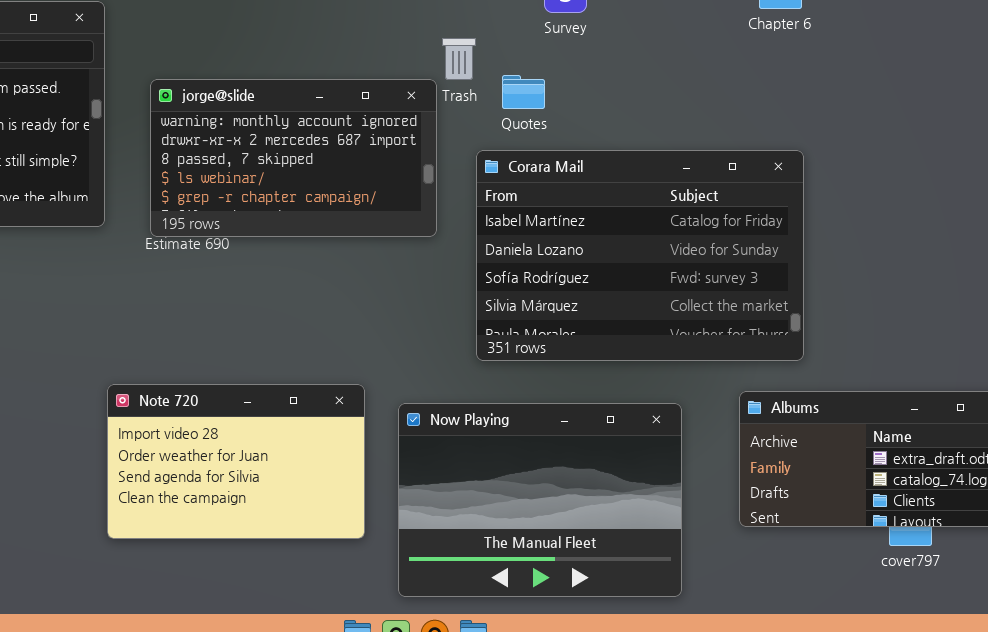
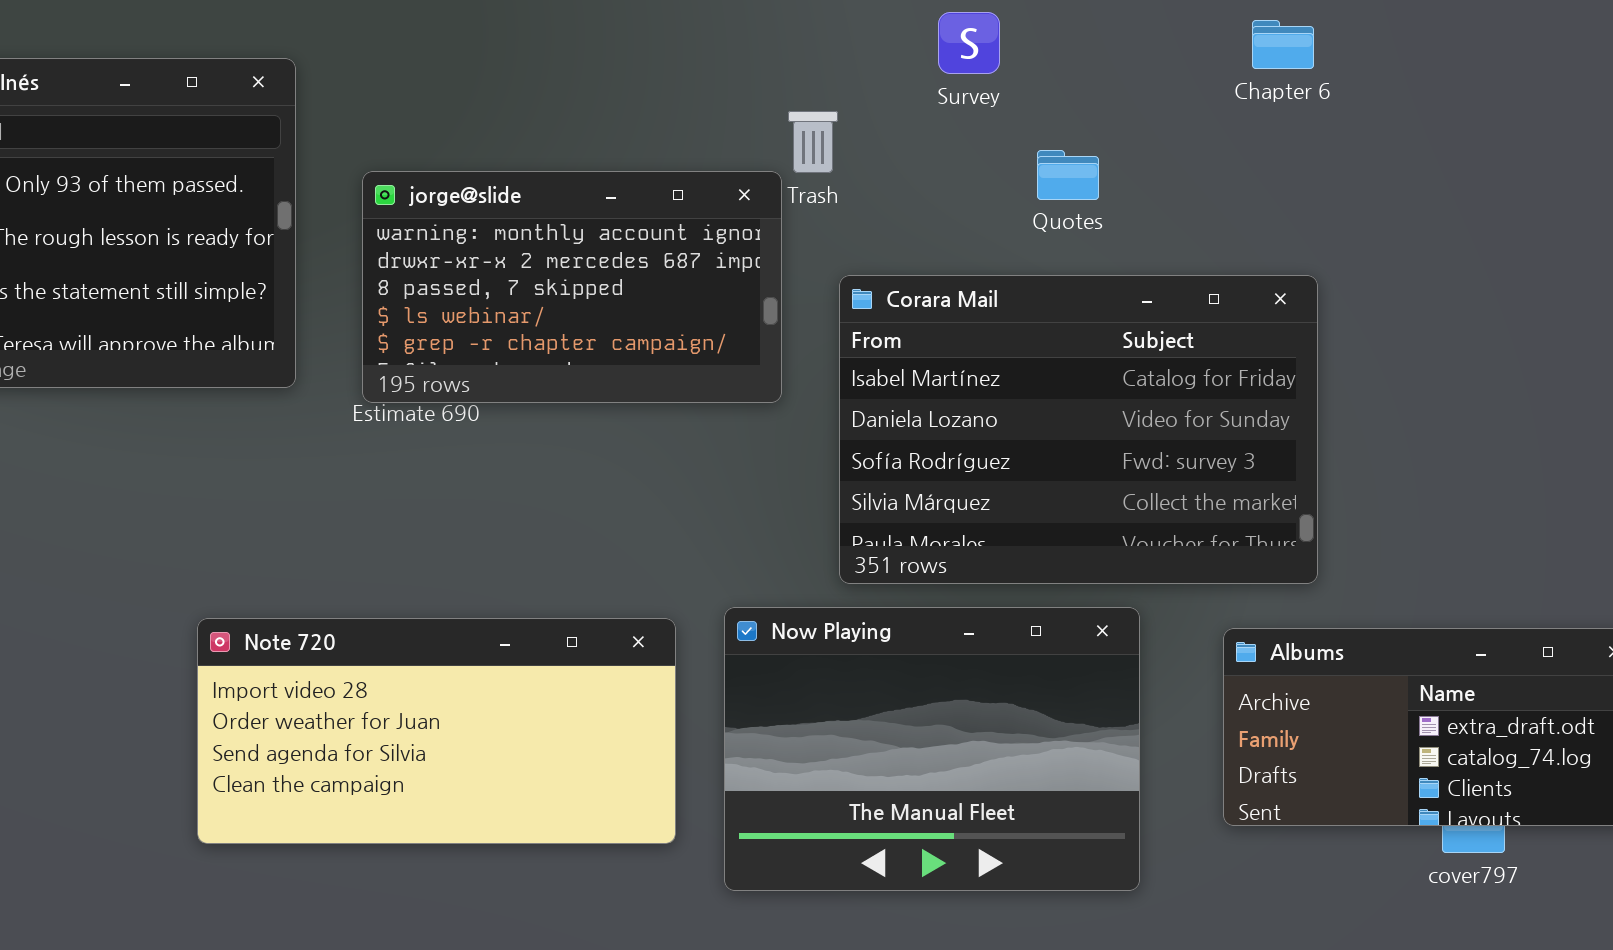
Quotes: [502,75,545,109] -> [1037,150,1099,200], moved
Note 720: [107,384,365,539] -> [197,618,676,844], resized
Now Playing: [398,403,682,597] -> [724,607,1140,891], moved

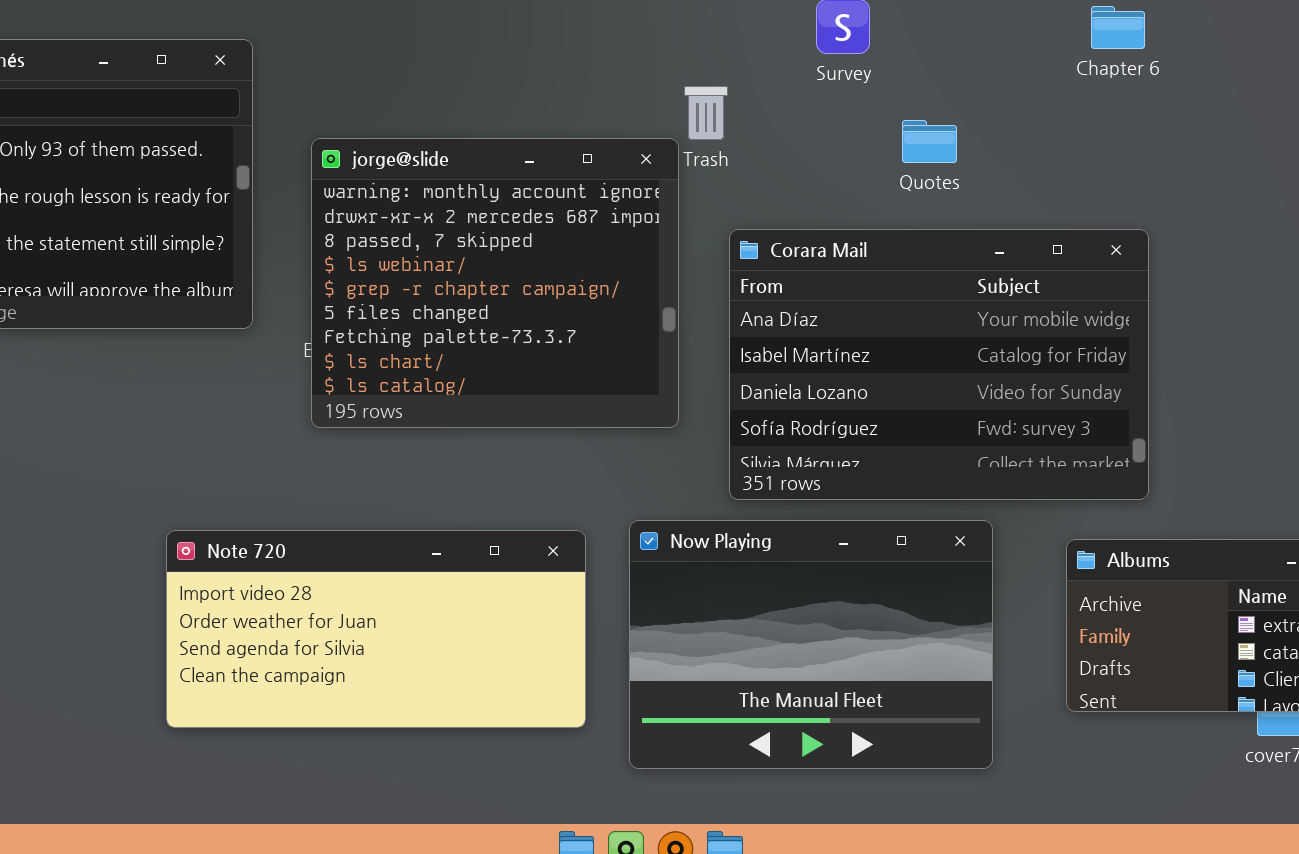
jorge@slide: [362,171,782,403] -> [311,138,679,428], resized
Corara Mail: [839,275,1318,584] -> [729,229,1149,500], scrolled up 1 row

